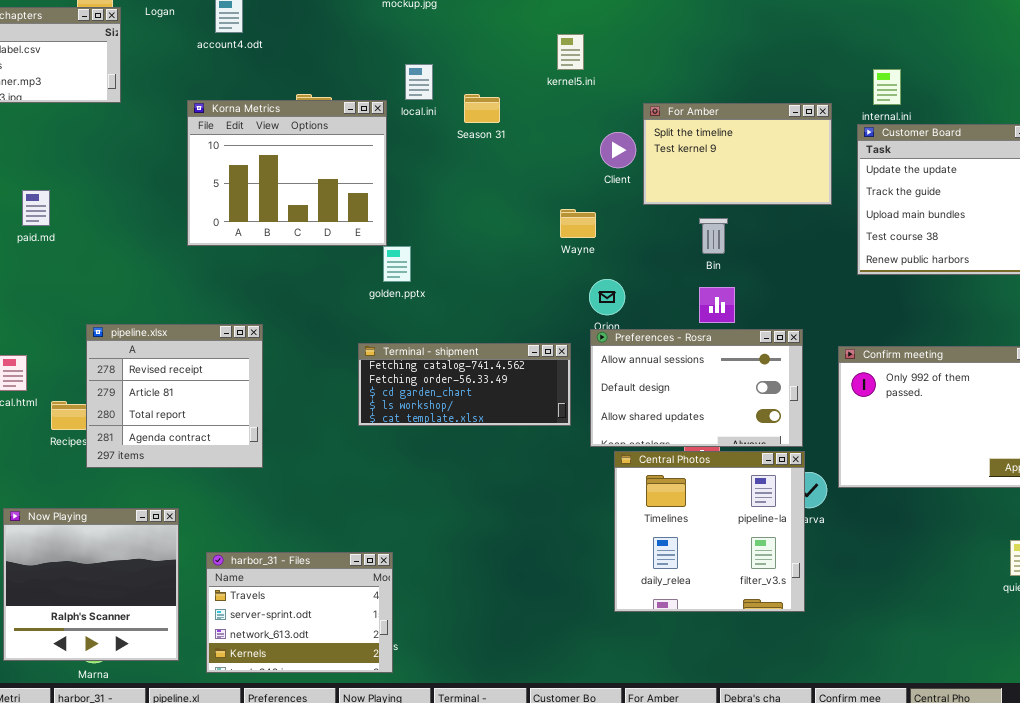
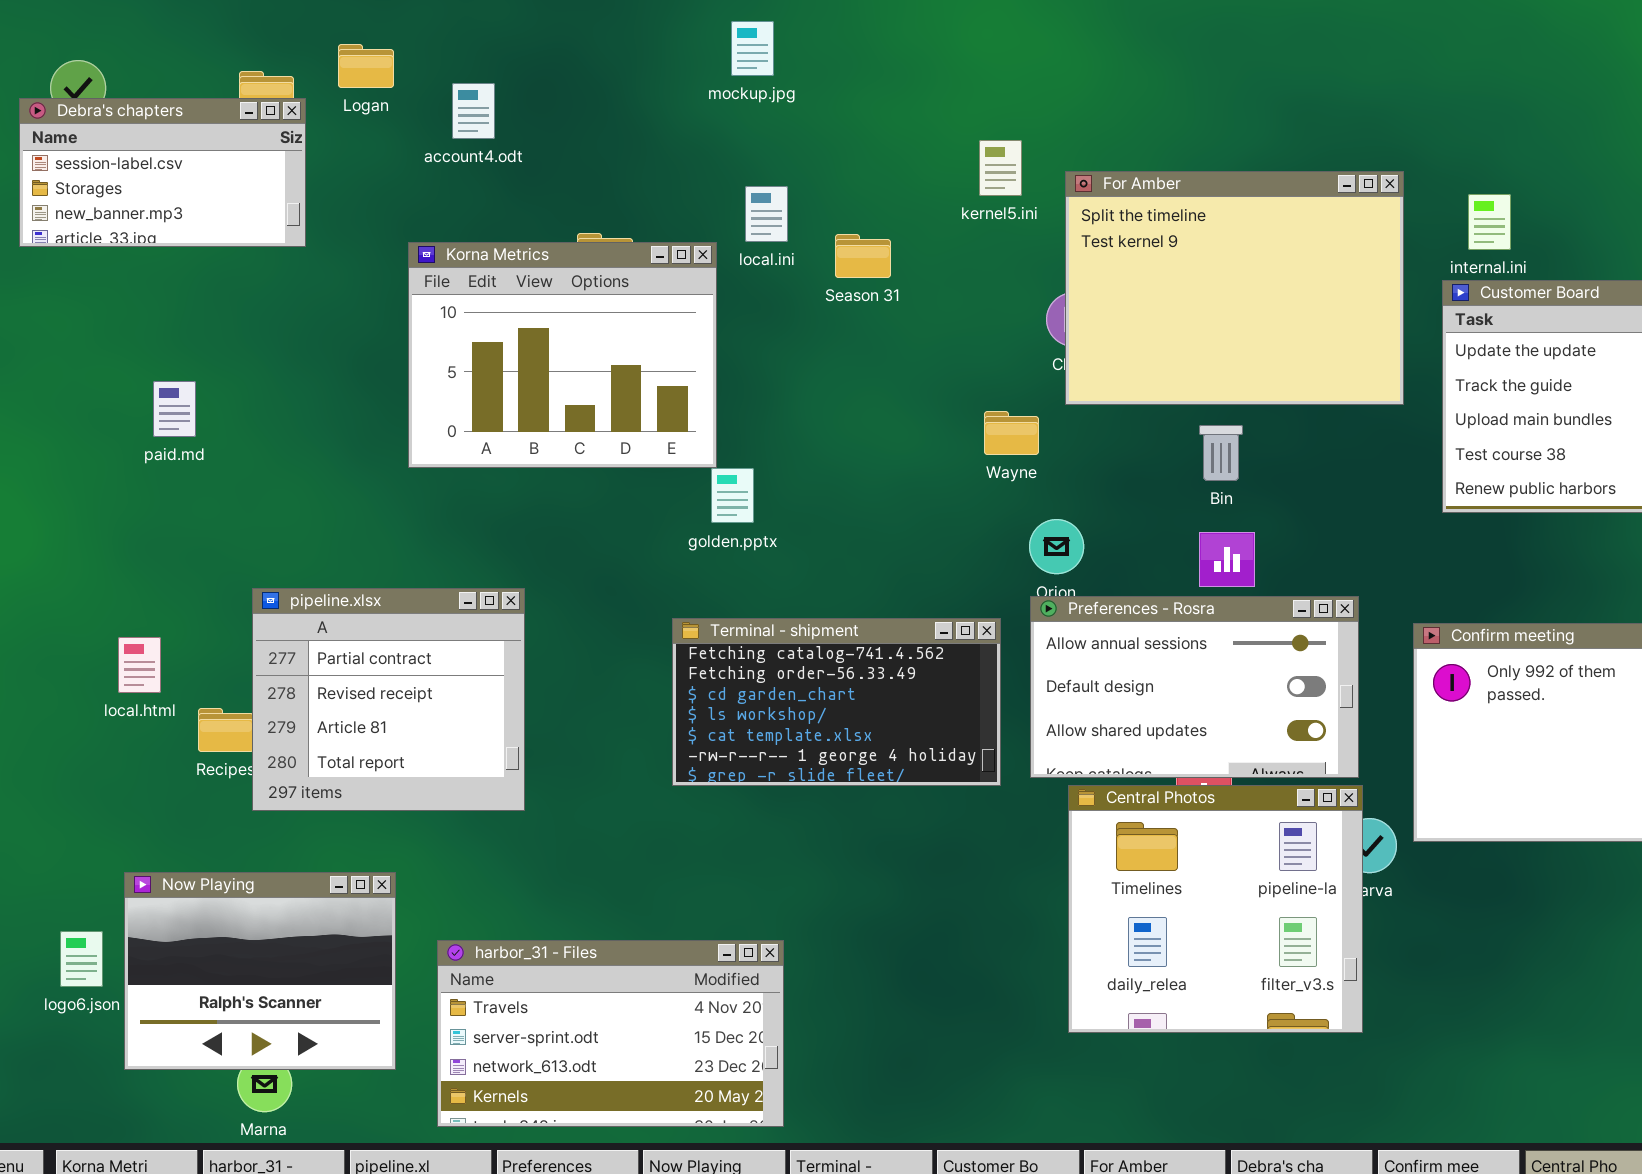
For Amber: [643,103,832,205] -> [1065,171,1404,405], resized
pipeline.xlsx: [86,324,263,468] -> [252,588,525,811], scrolled up 1 row
Terminal - shipment: [358,343,571,426] -> [672,618,1001,786], resized
Now Playing: [3,508,179,661] -> [124,872,396,1070], resized
harbor_31 - Files: [206,552,393,673] -> [437,940,784,1127], resized

